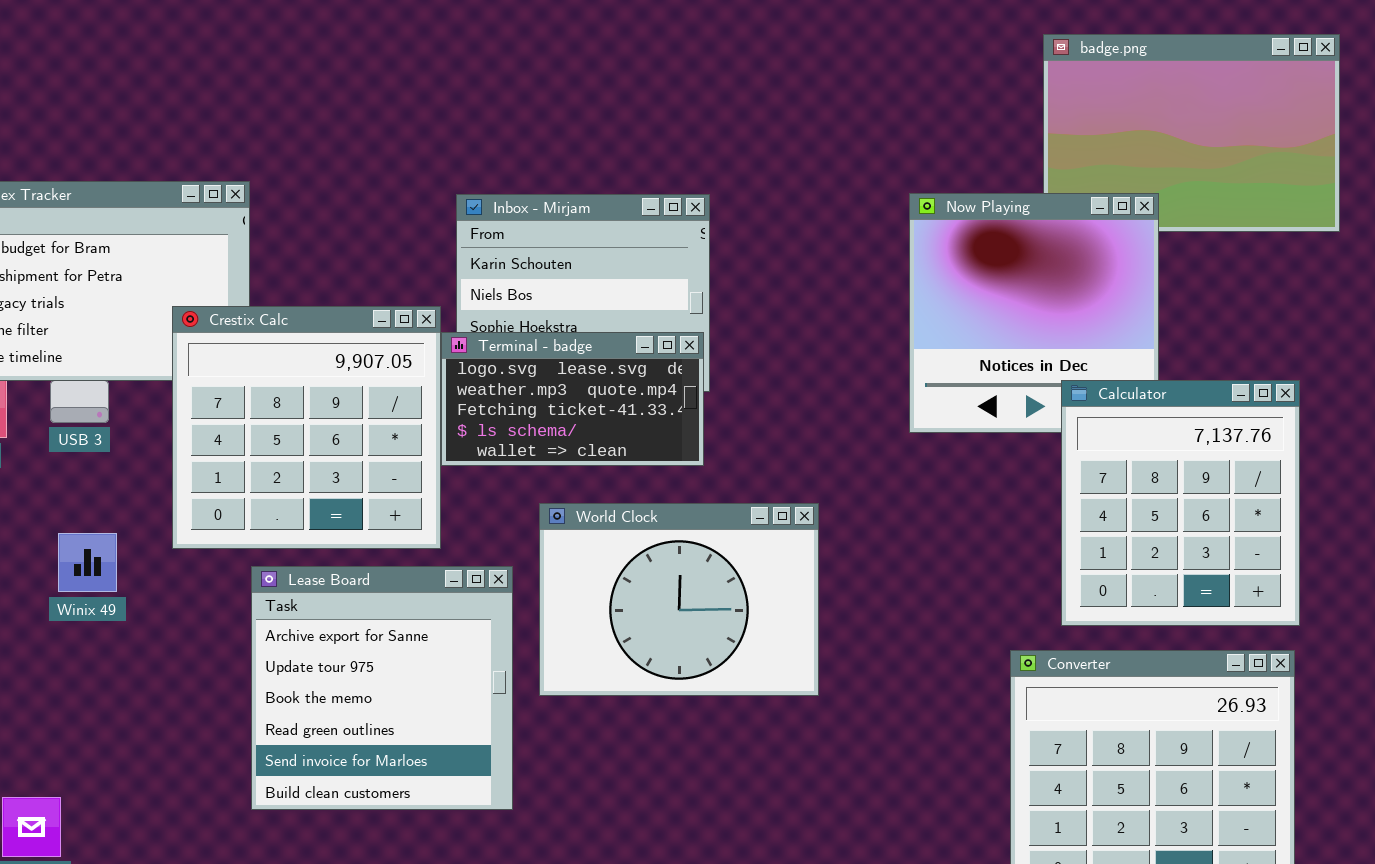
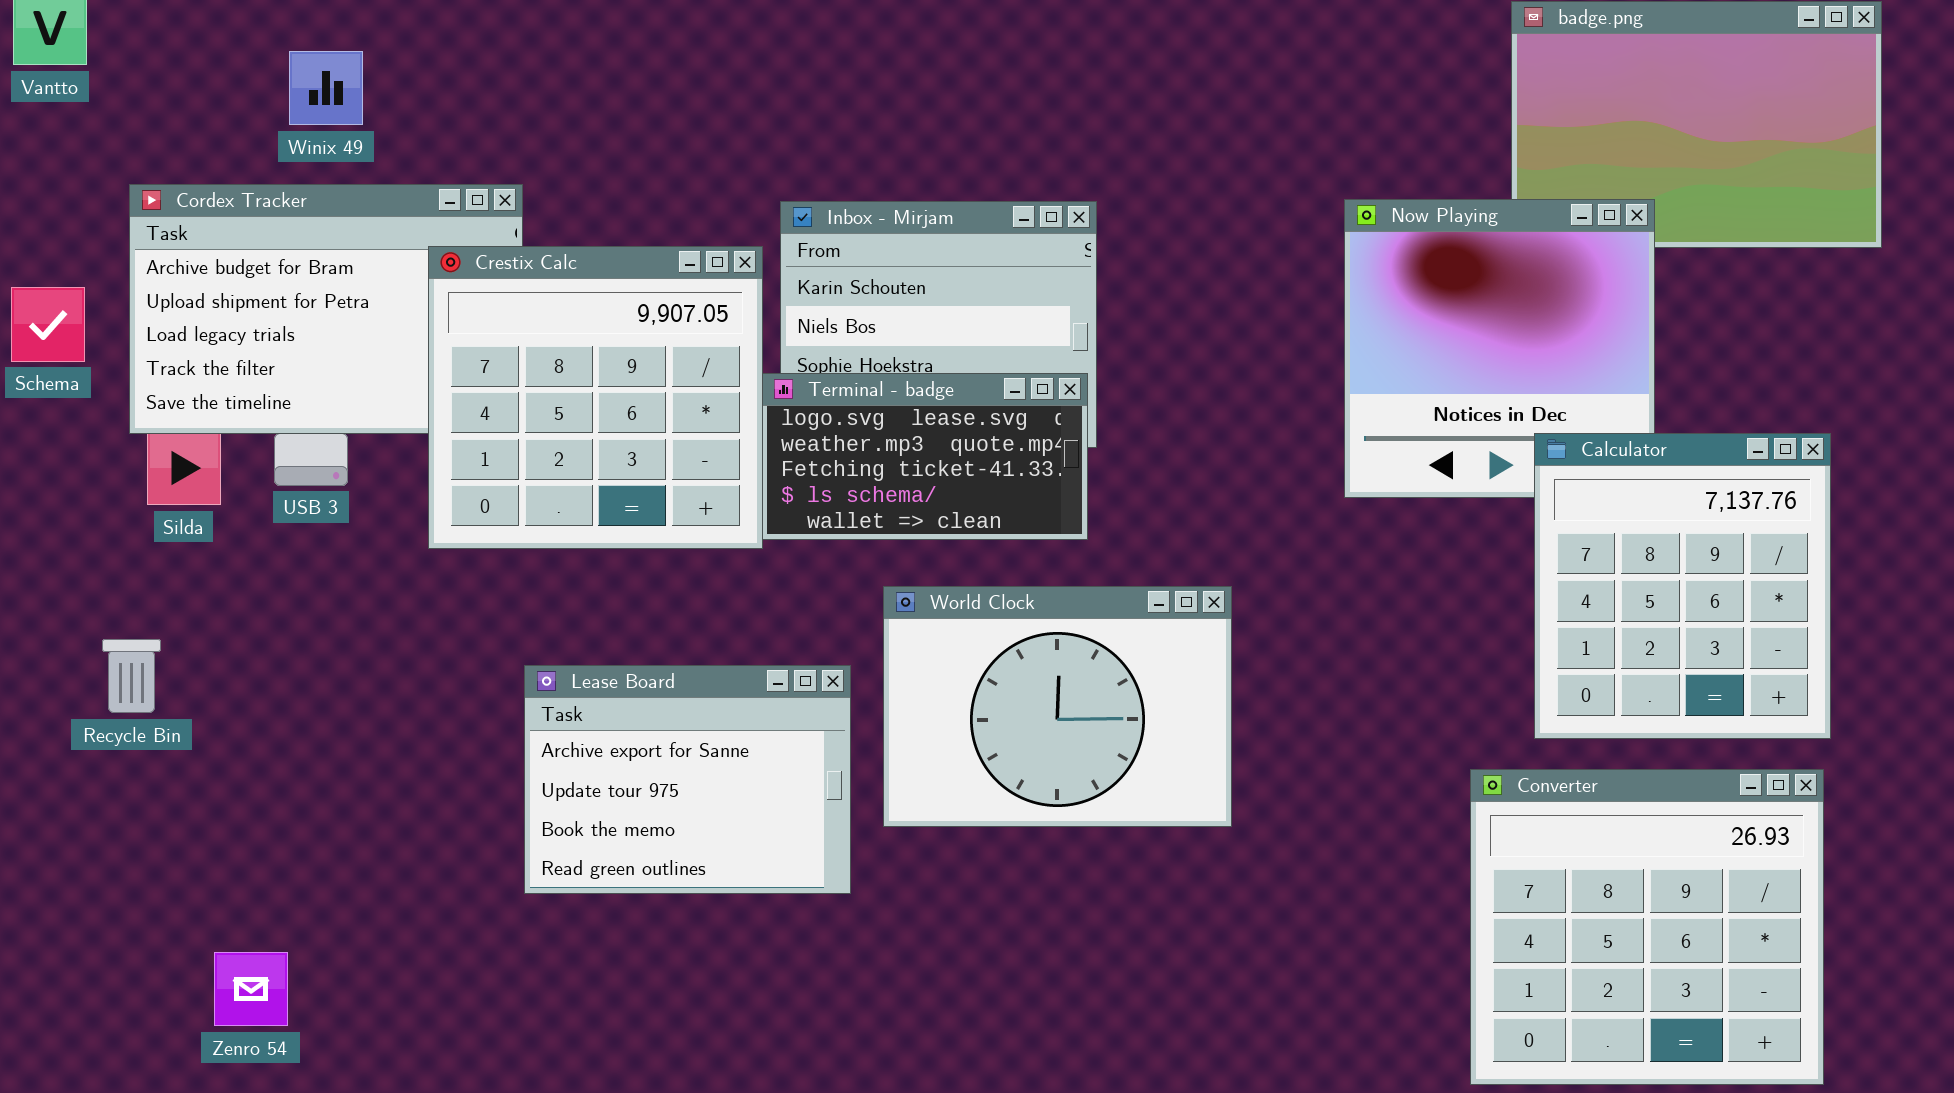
Crestix Calc: [172,306,441,549] -> [428,246,763,549], moved
Winix 49: [58,533,117,592] -> [289,51,363,125], moved
Lease Board: [251,566,513,810] -> [524,665,851,894], resized

